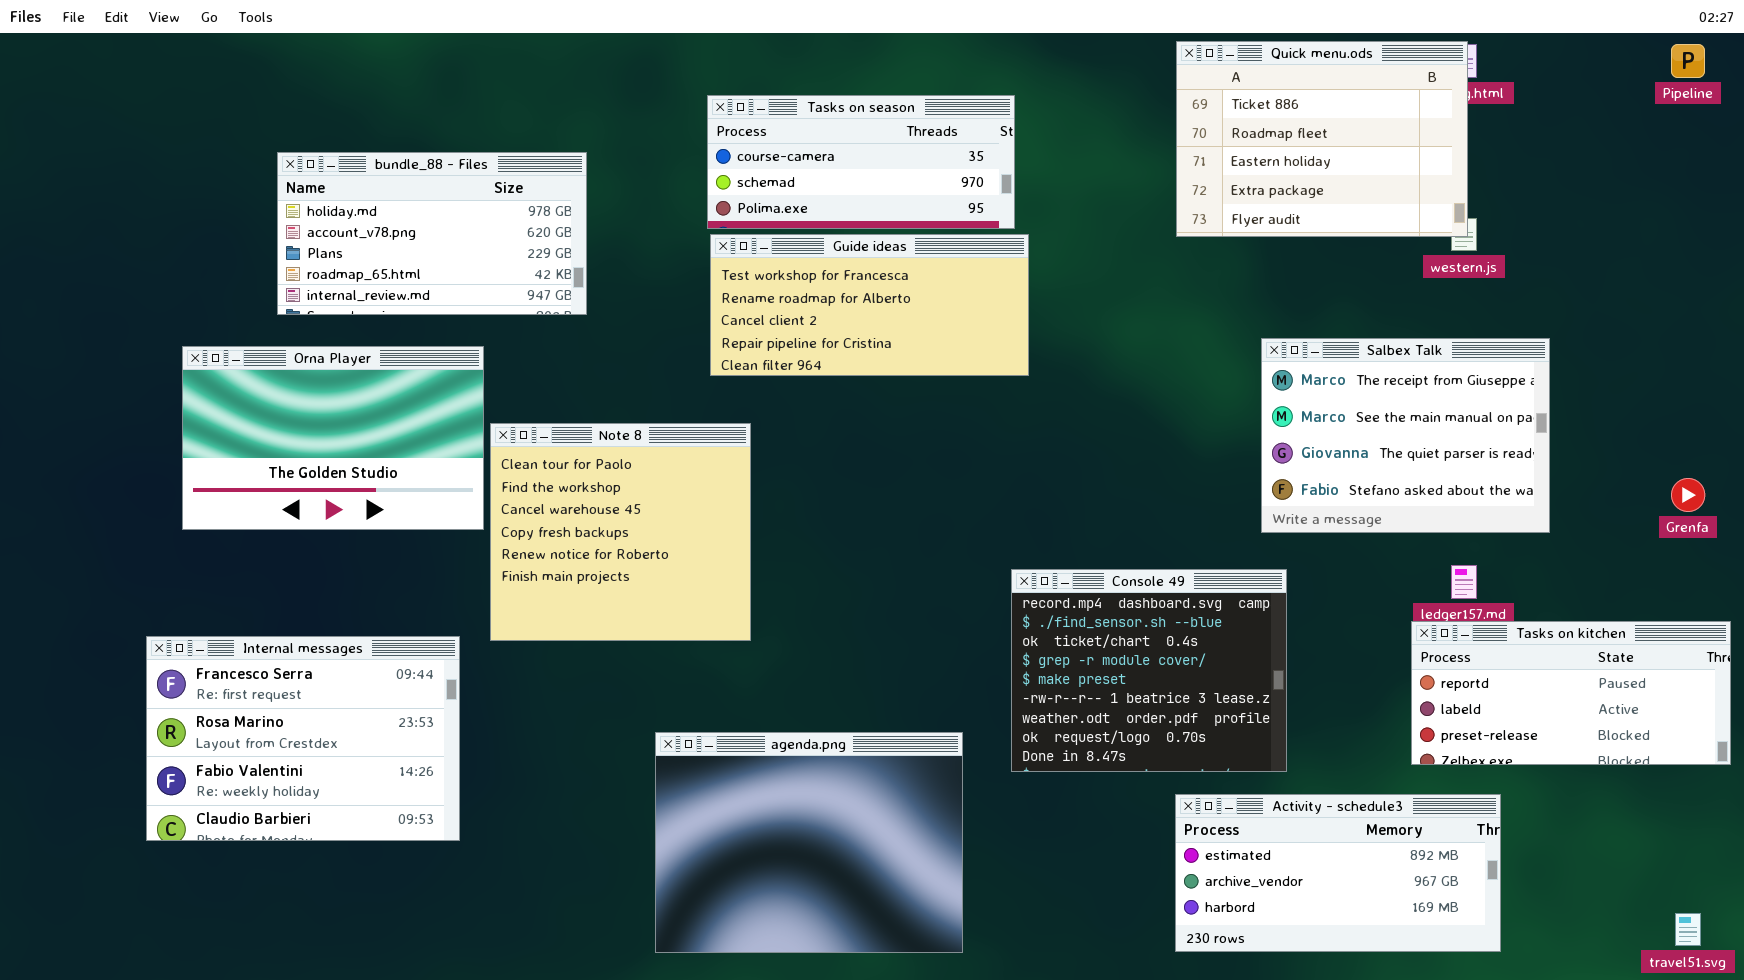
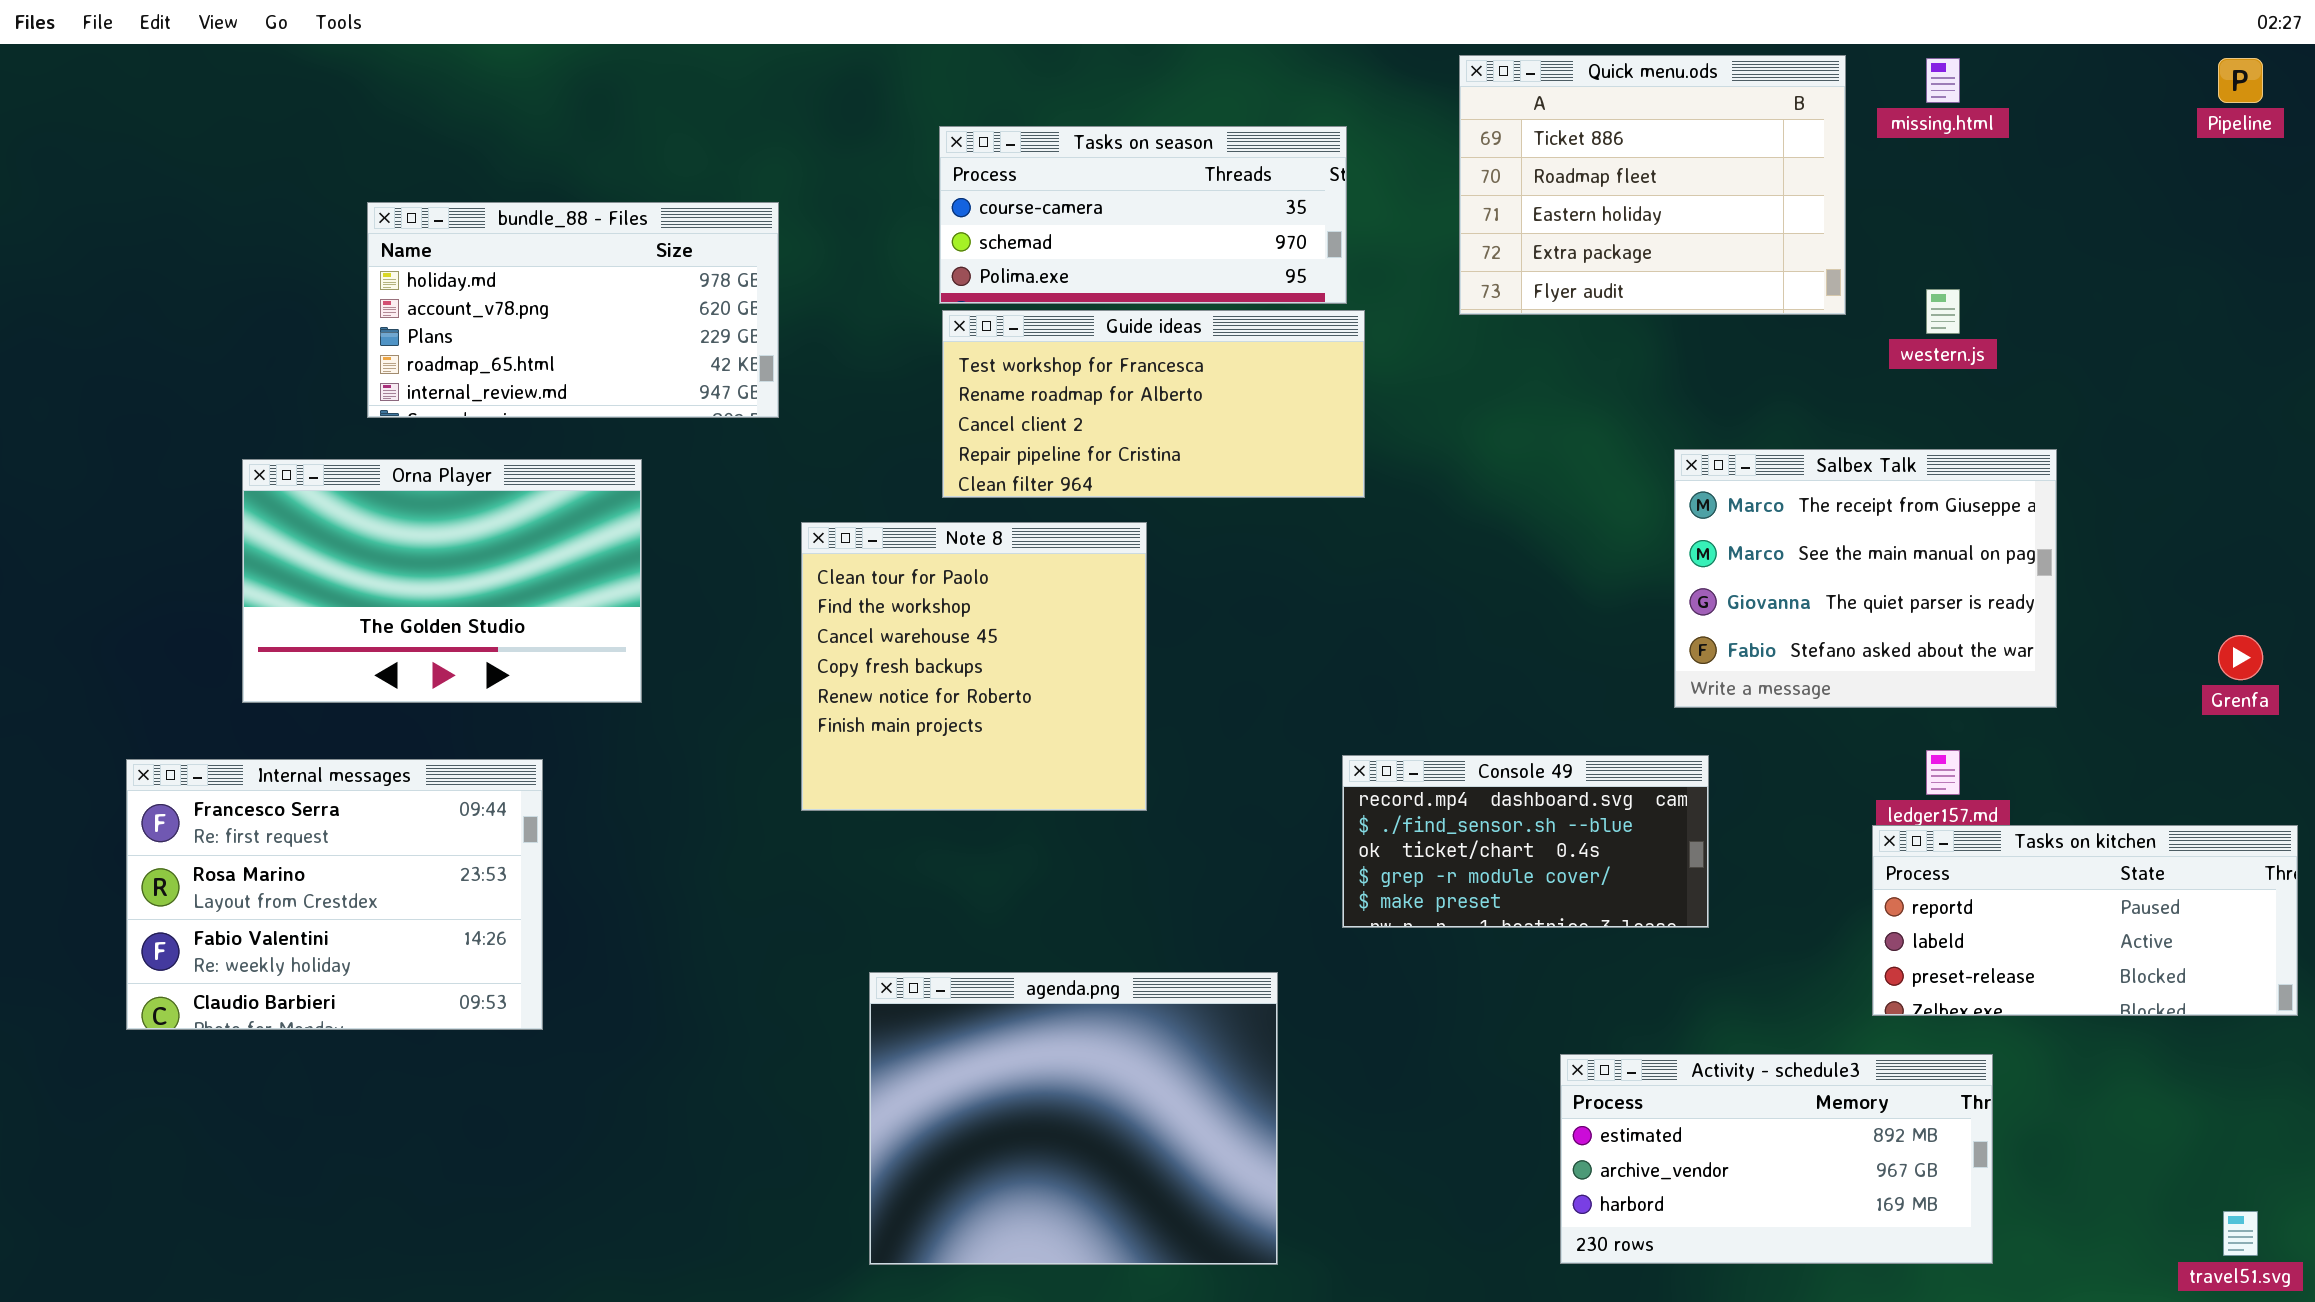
Quick menu.ods: [1176,41,1468,237] -> [1459,55,1846,315], moved
Note 8: [490,423,751,641] -> [801,522,1147,811], moved
Console 49: [1011,569,1287,772] -> [1342,755,1709,928], resized
Internal messages: [146,636,460,841] -> [126,759,543,1030], moved

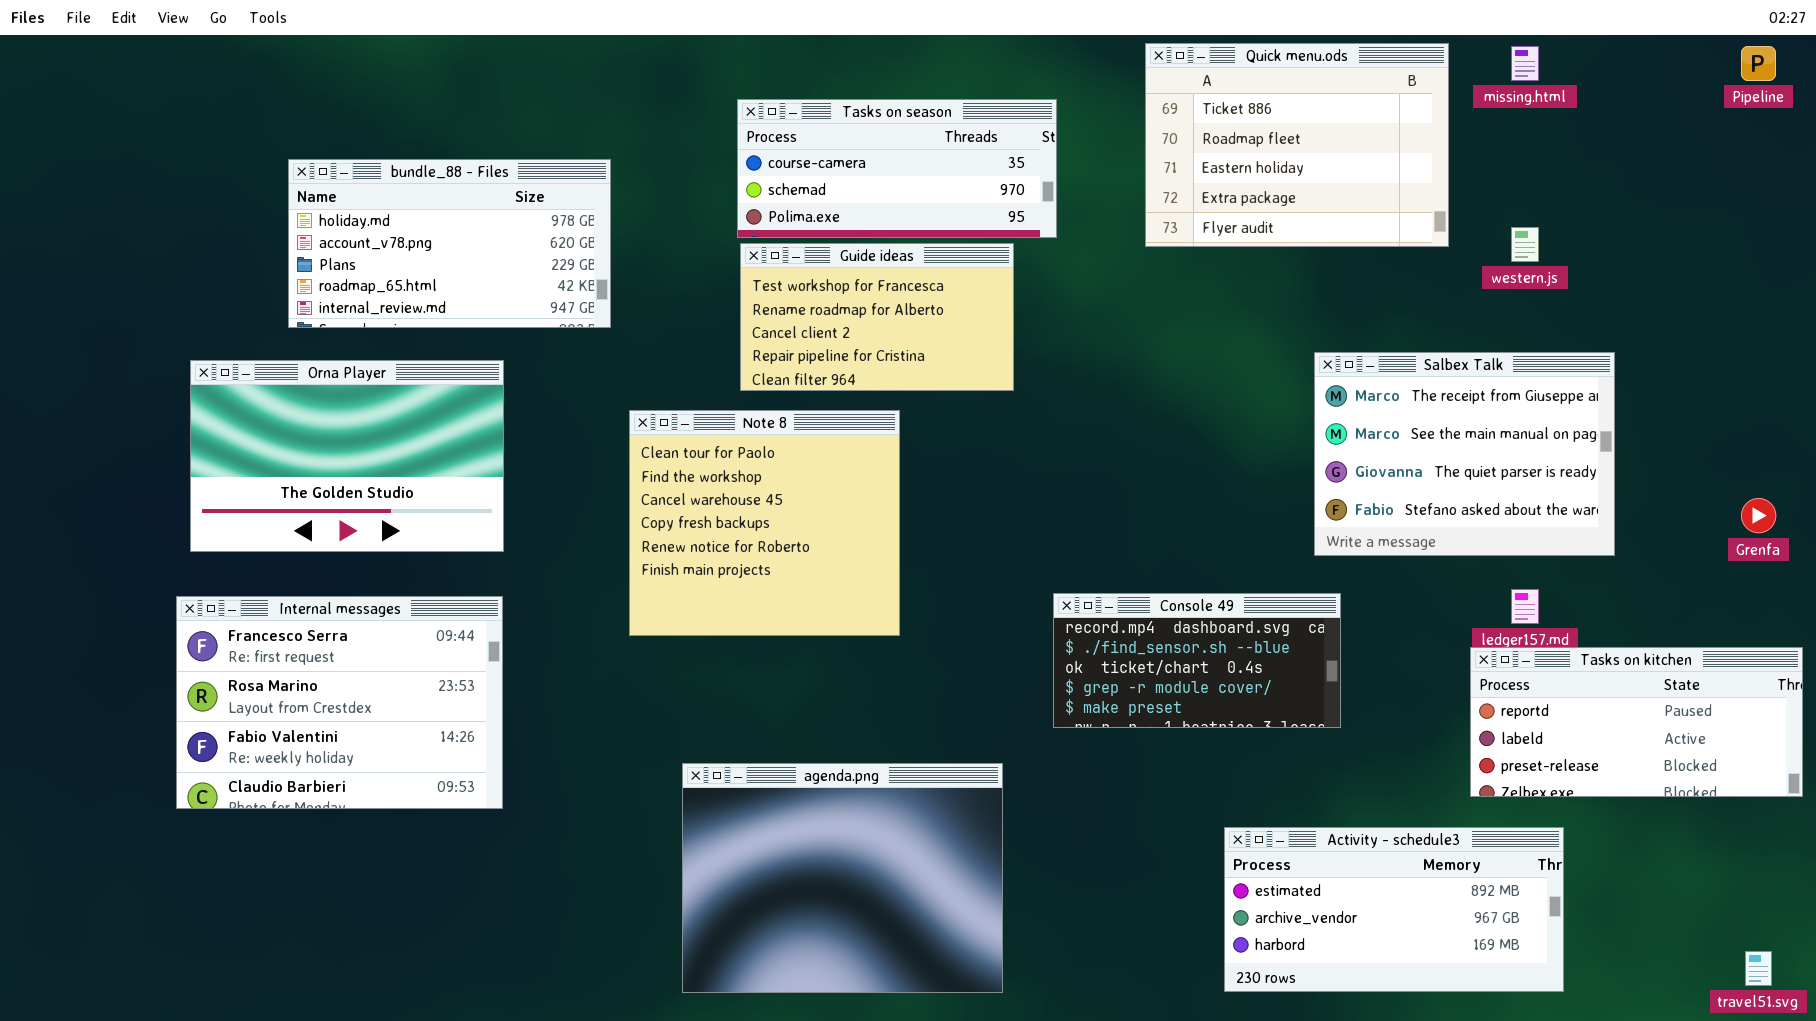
Guide ideas: [942,310,1365,498] -> [740,243,1014,391], resized
Internal messages: [126,759,543,1030] -> [176,596,503,809], moved

